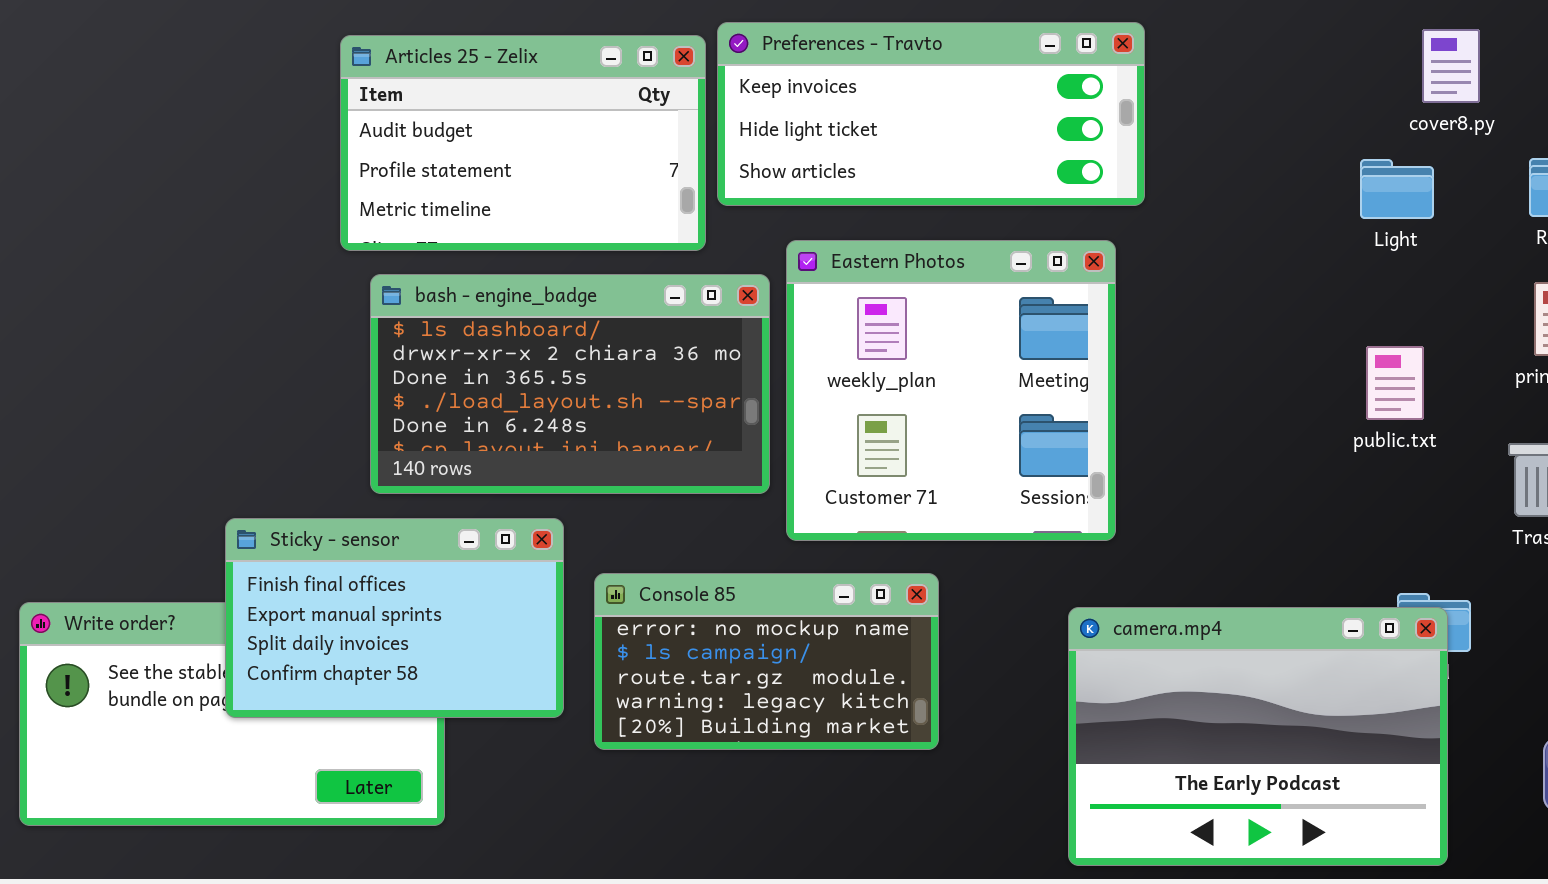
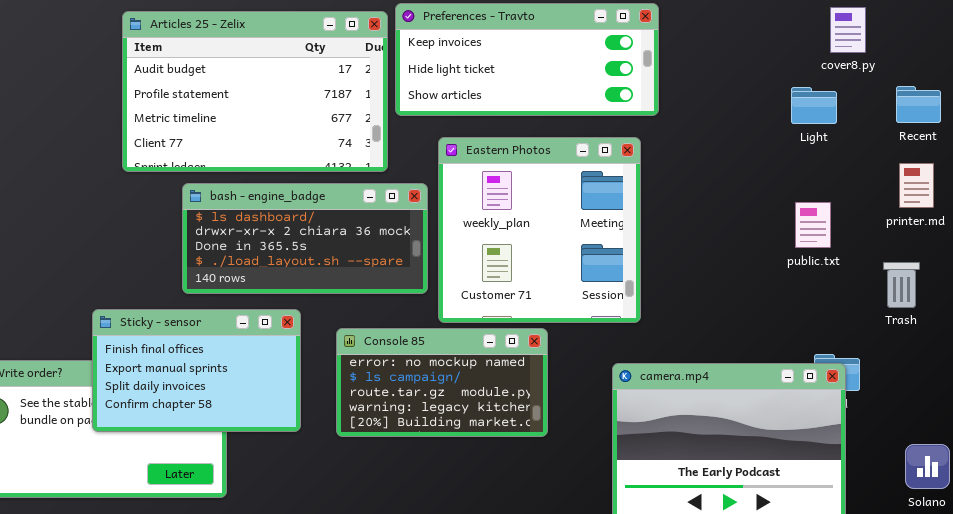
Articles 25 - Zelix: [340,35,706,251] -> [122,11,388,172], resized
bash - engine_badge: [370,274,770,494] -> [182,183,428,294], resized
Console 85: [594,573,939,750] -> [336,328,548,437], moved

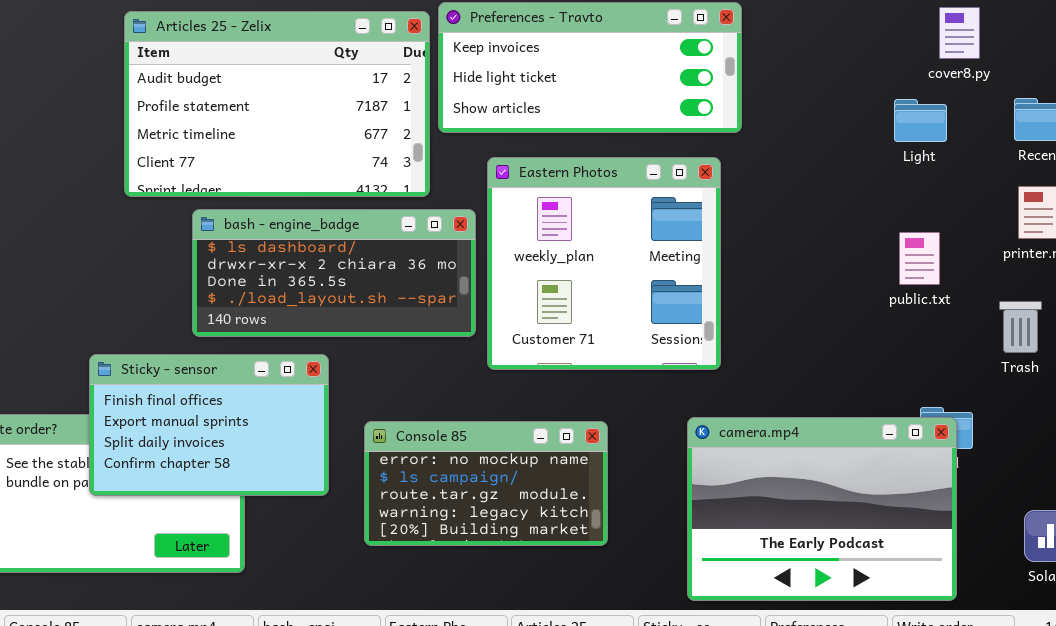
Console 85: [336,328,548,437] -> [364,421,608,546], moved

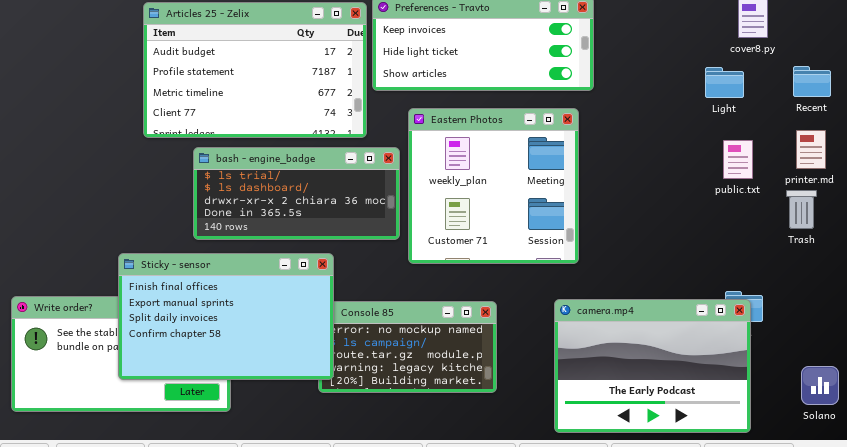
bash - engine_badge: [192,209,476,337] -> [193,147,400,240], scrolled up 1 row
public.txt: [899,232,940,285] -> [723,140,753,179], moved
Trash: [999,301,1042,353] -> [786,190,817,229], moved
Sticky - sensor: [89,354,329,496] -> [118,253,334,380], resized

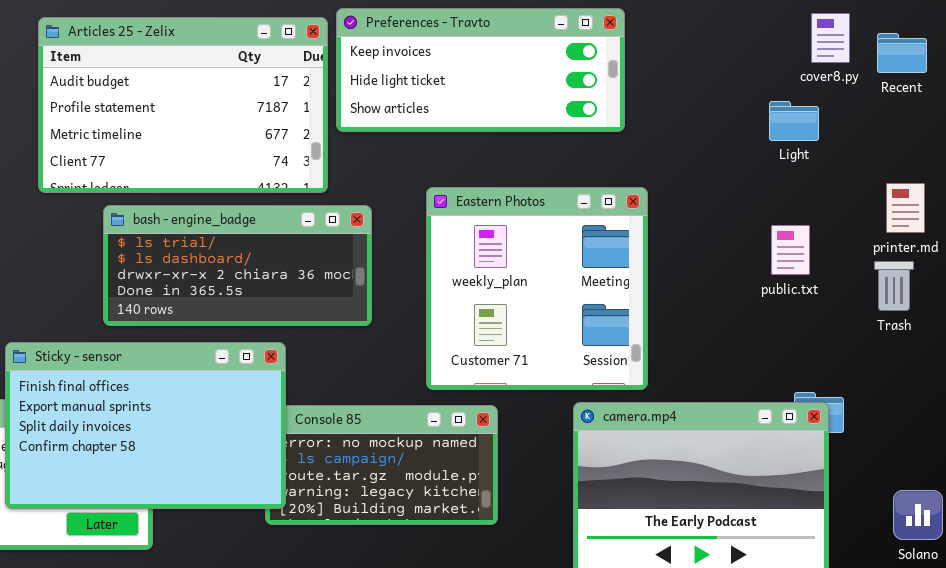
Recent: [793,66,831,97] -> [877,33,927,73], moved
Eastern Photos: [408,108,579,264] -> [426,187,648,390], moved
public.txt: [723,140,753,179] -> [771,225,810,275], moved

